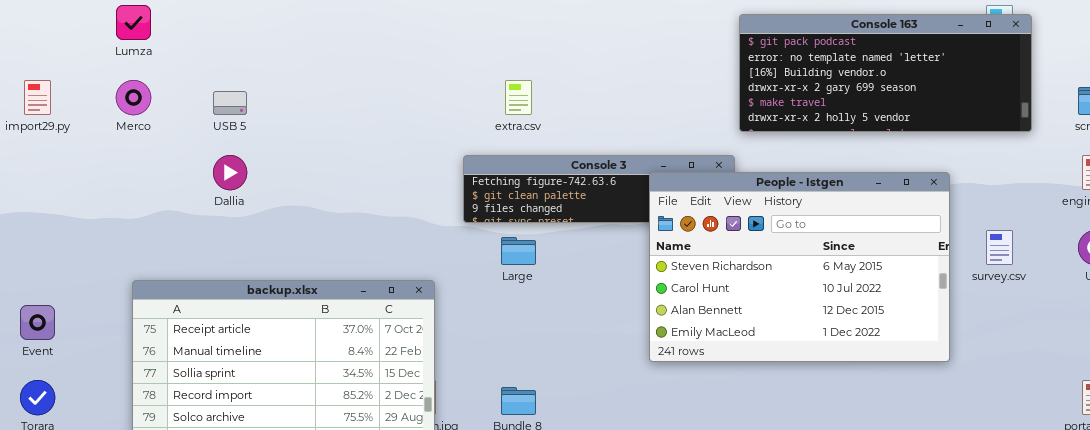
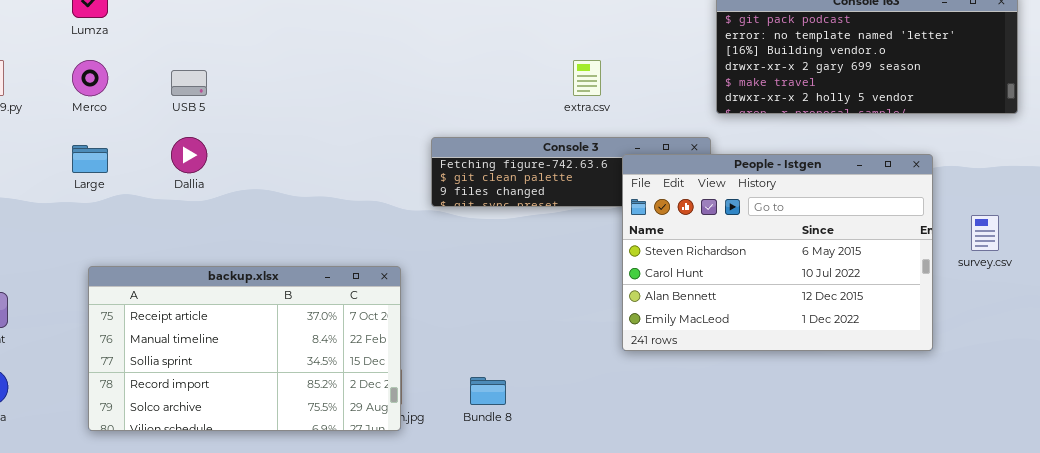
extra.csv: [505,80,532,115] -> [573,60,601,96], moved
Large: [501,237,536,265] -> [72,145,108,173], moved

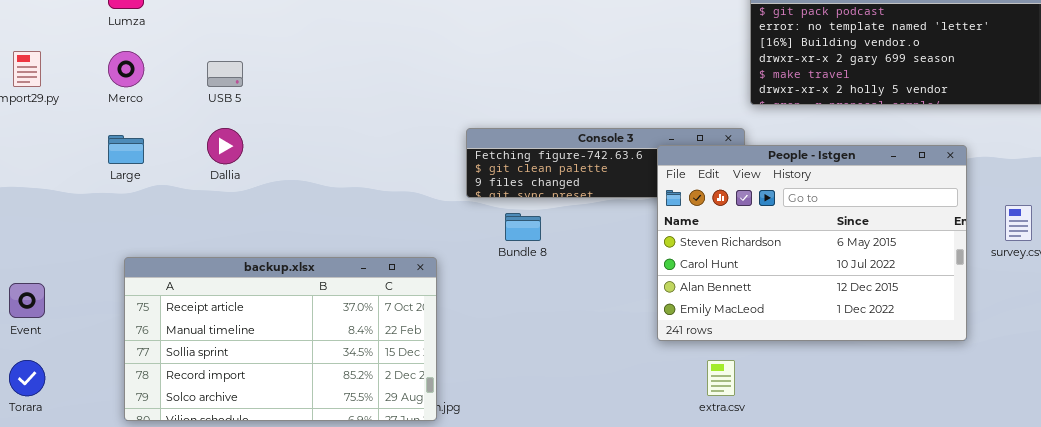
extra.csv: [573,60,601,96] -> [707,360,735,396], moved
Bundle 8: [470,377,506,405] -> [505,213,541,241], moved

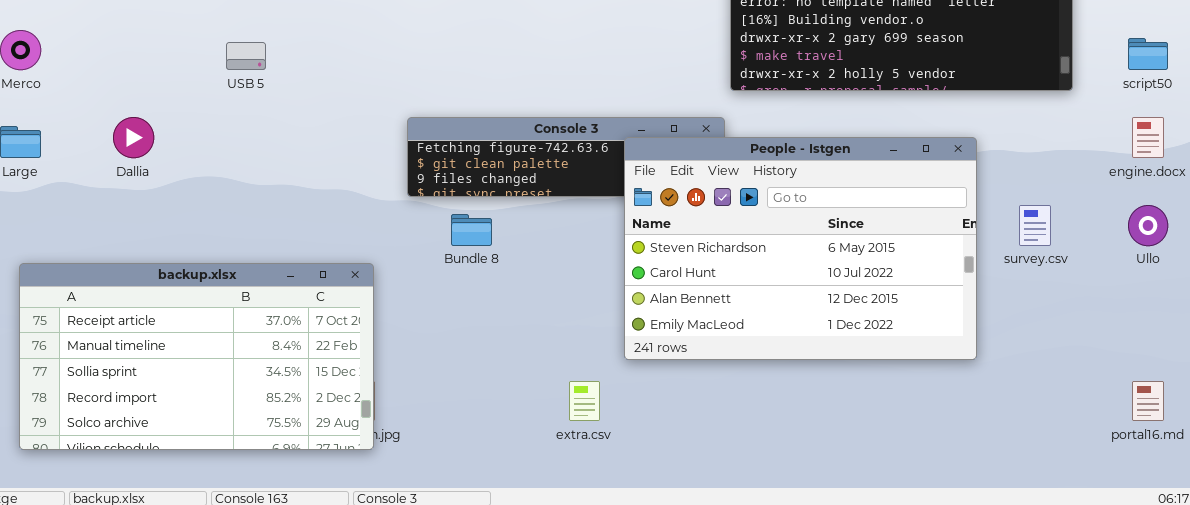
USB 5: [207,61,243,87] -> [226,42,266,70], moved
extra.csv: [707,360,735,396] -> [569,381,600,421], moved

